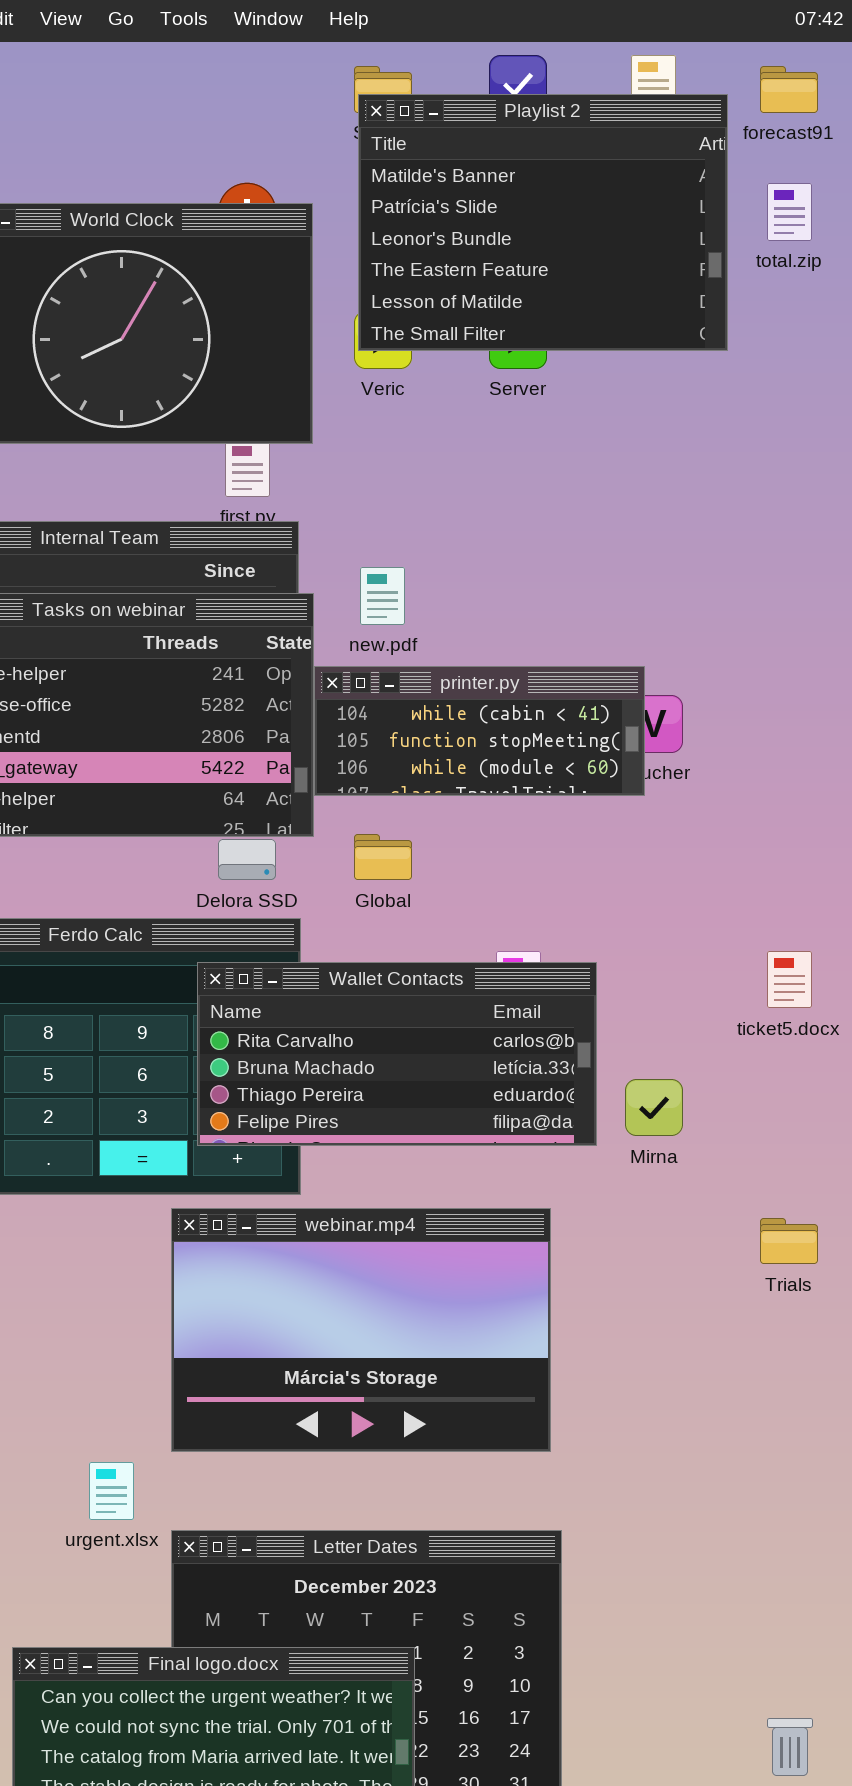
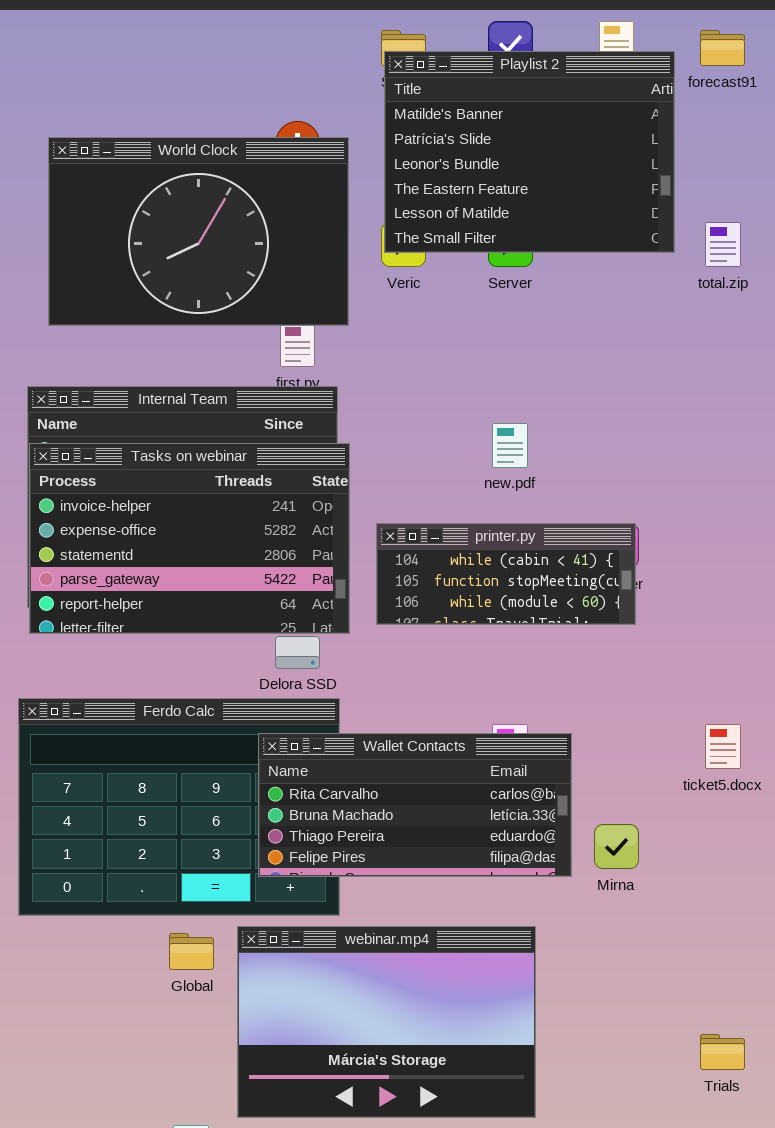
total.zip: [767,183,812,241] -> [705,222,741,267], moved
new.pdf: [360,567,405,625] -> [492,423,528,468], moved
printer.py: [314,666,645,796] -> [376,523,636,625], moved
Global: [354,834,412,880] -> [169,933,214,970], moved
Trials: [760,1218,818,1264] -> [700,1034,745,1070], moved

